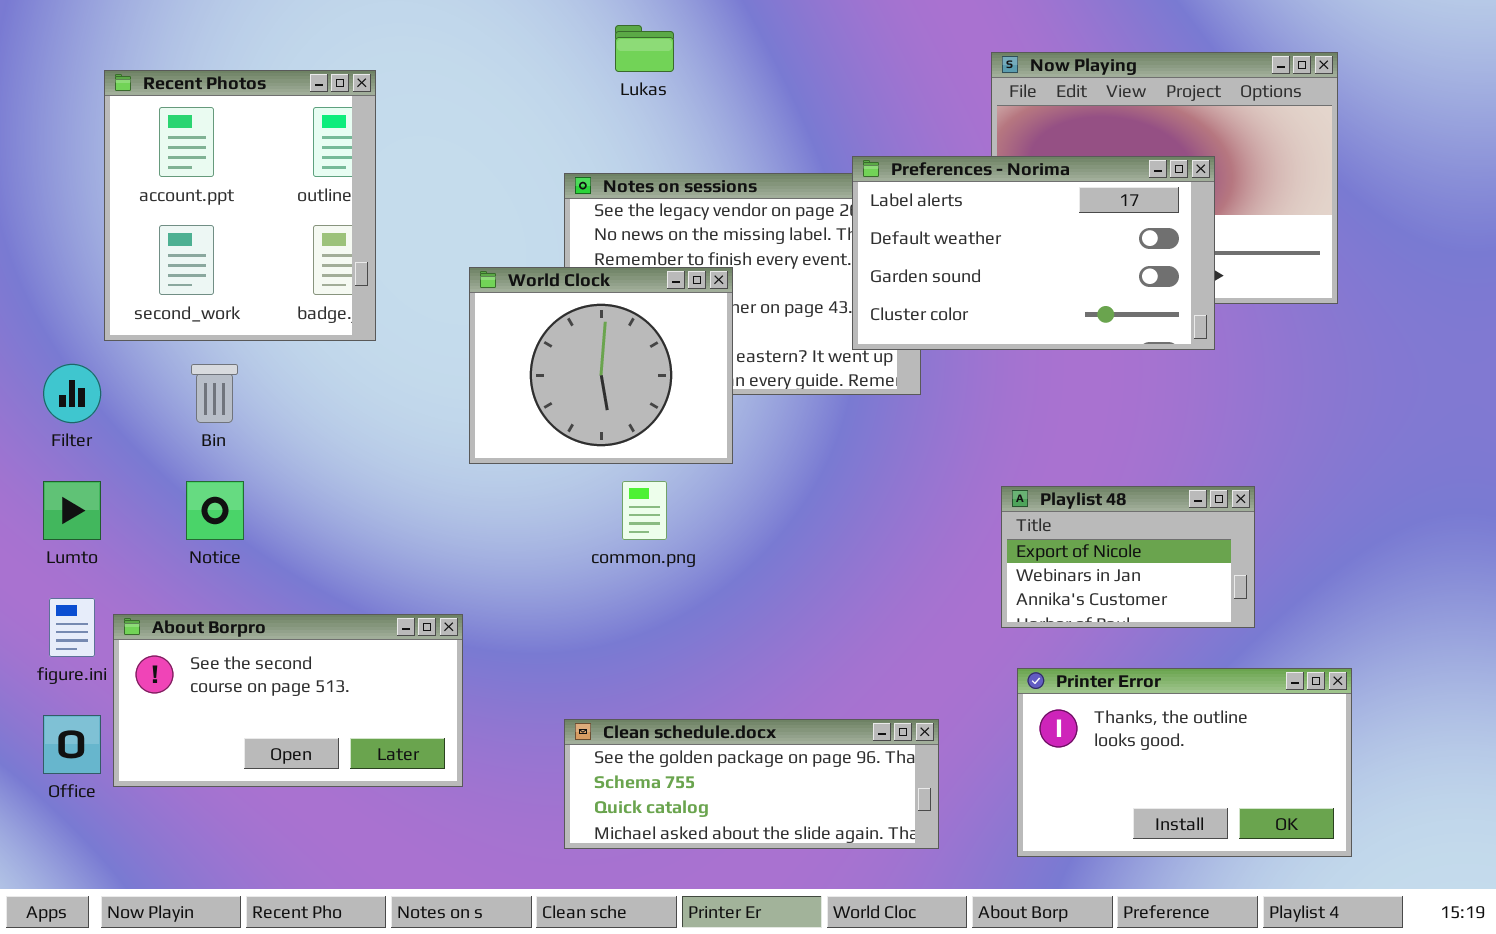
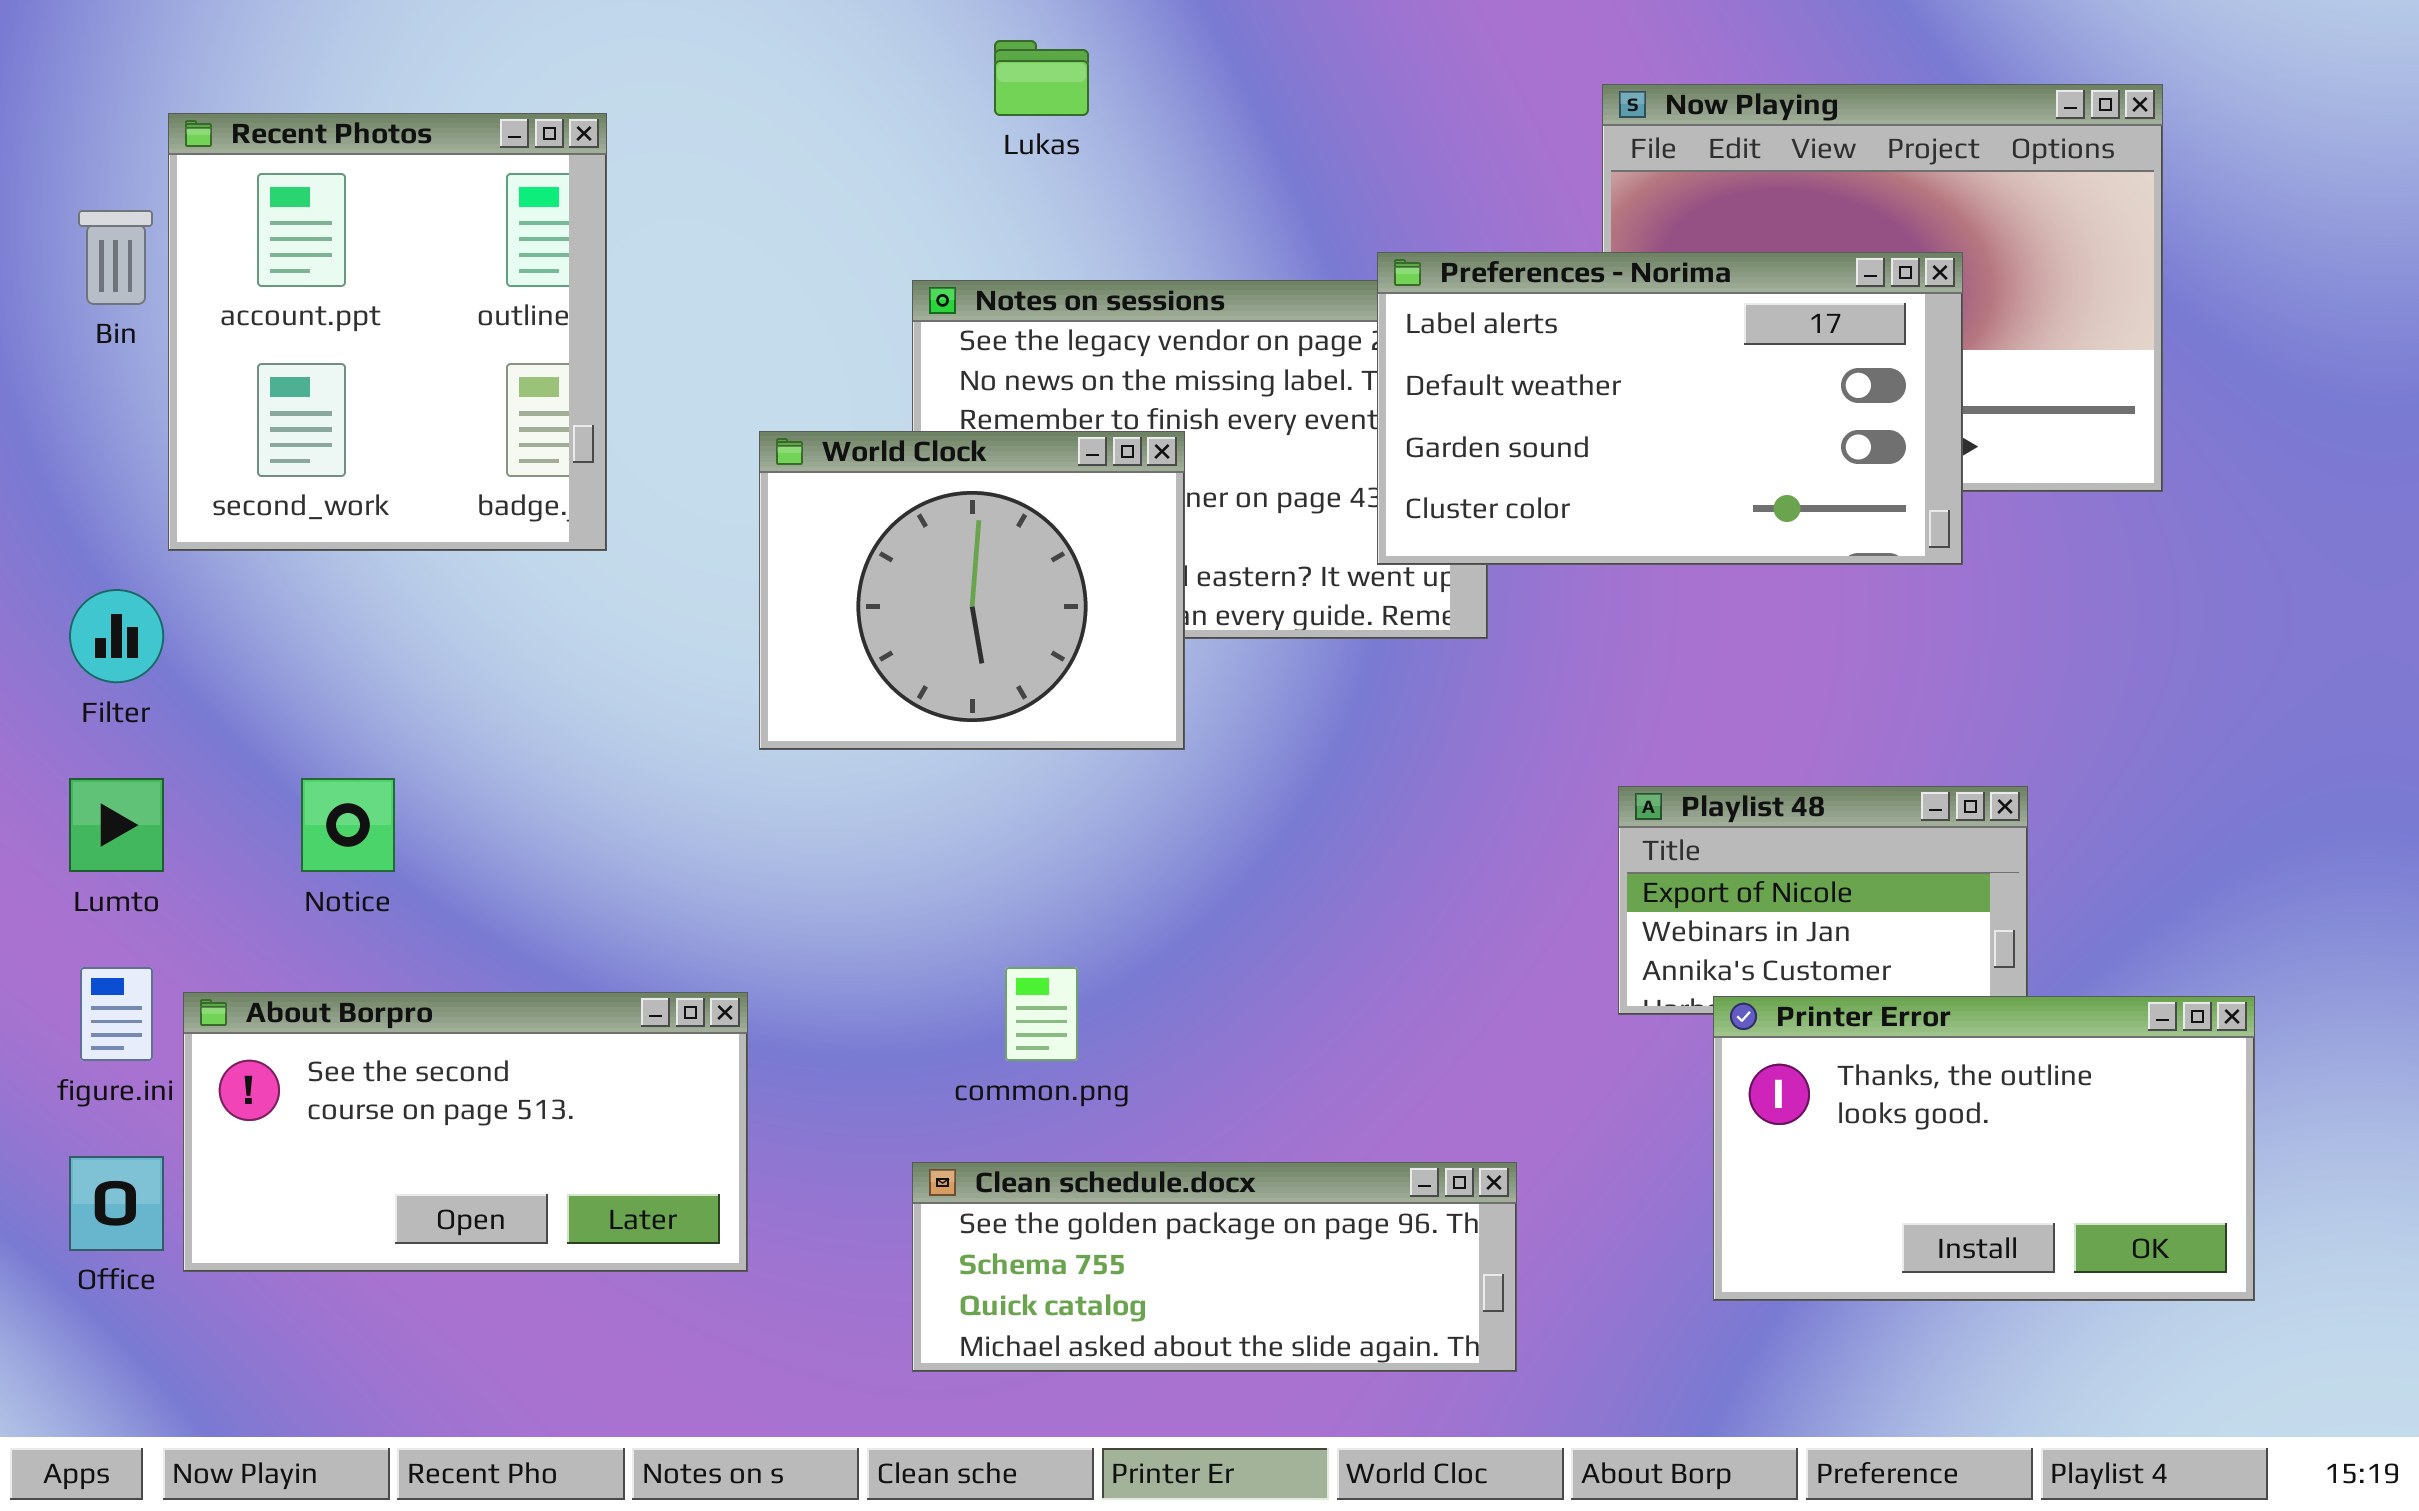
Bin: [191,364,238,423] -> [78,210,153,305], moved
common.png: [622,481,667,540] -> [1005,967,1078,1061], moved
Printer Error: [1017,668,1352,857] -> [1713,996,2255,1301], moved

